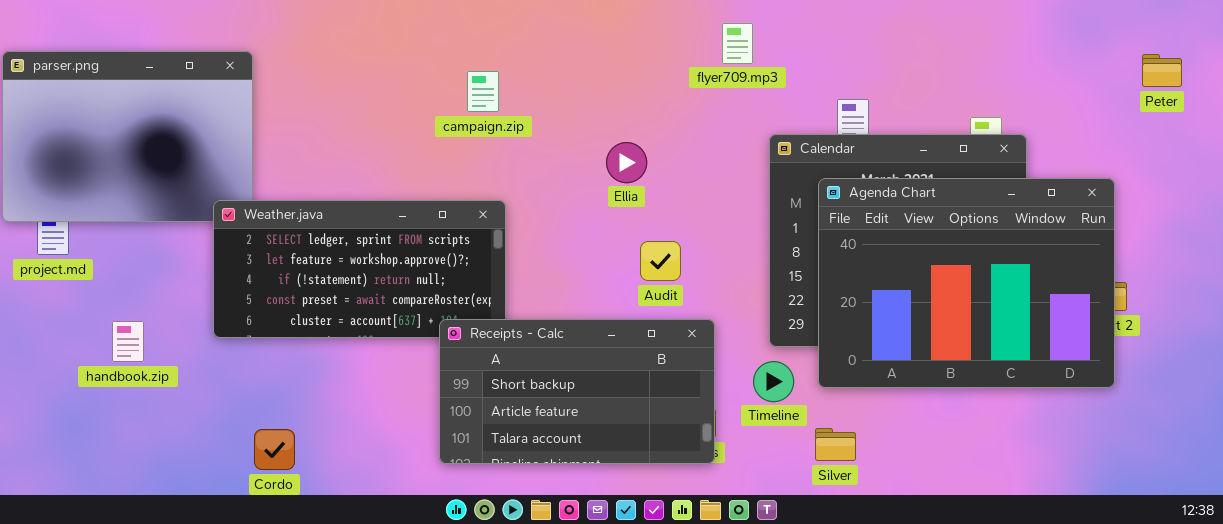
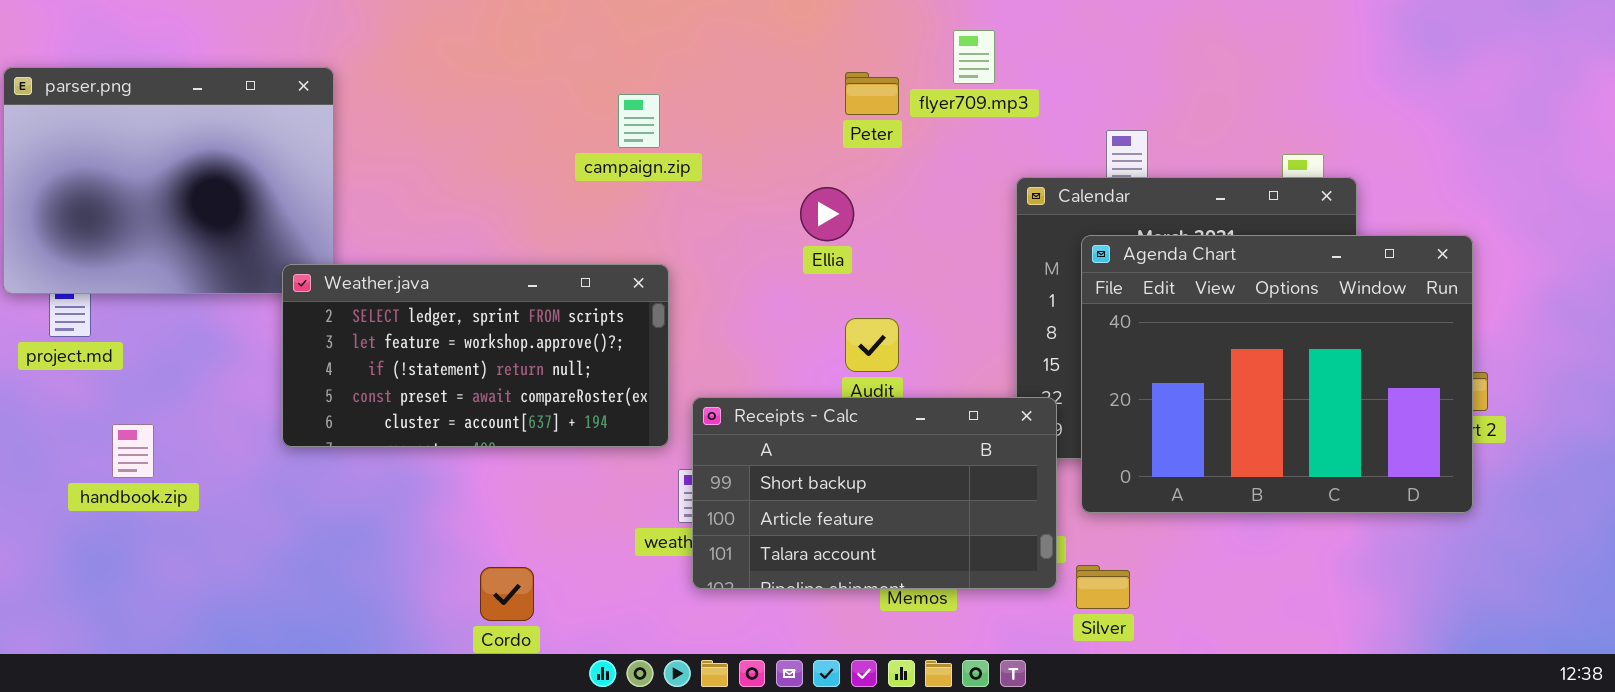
Peter: [1142,54,1182,87] -> [845,72,899,115], moved
Receipts - Calc: [439,319,715,464] -> [692,397,1057,589], moved
handbook.zip: [112,321,144,362] -> [112,424,154,478], moved
Cordo: [254,429,295,470] -> [480,567,534,621], moved

